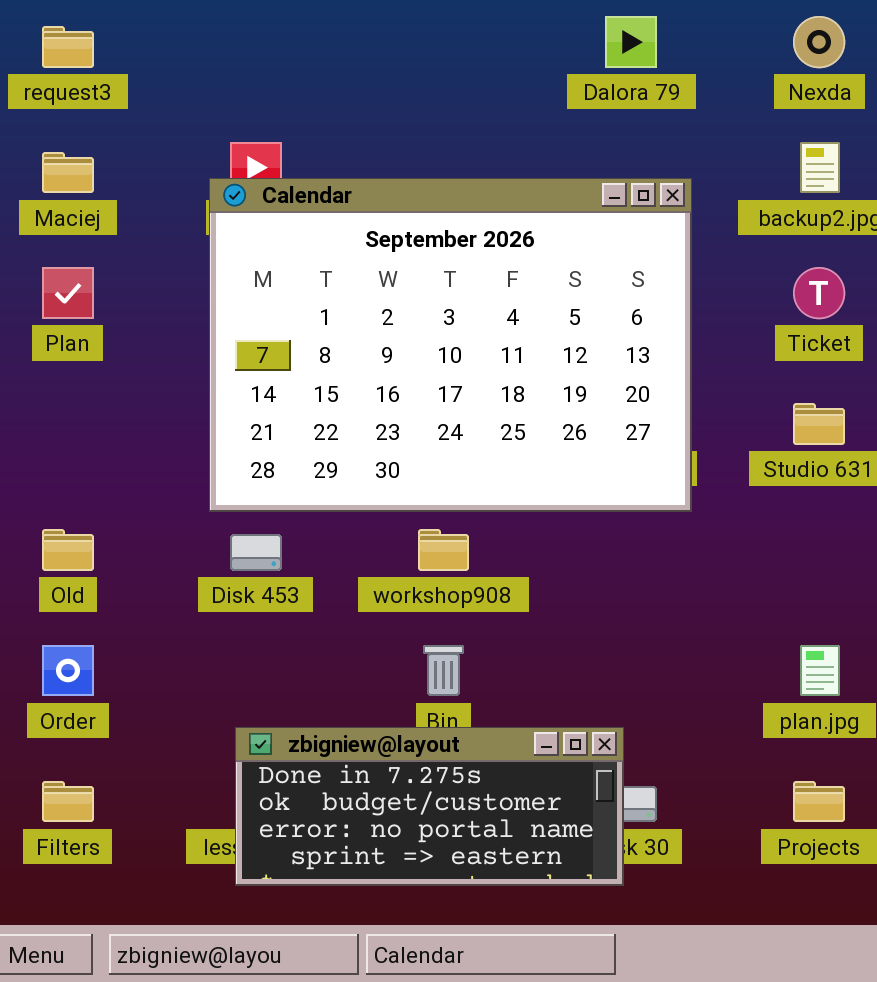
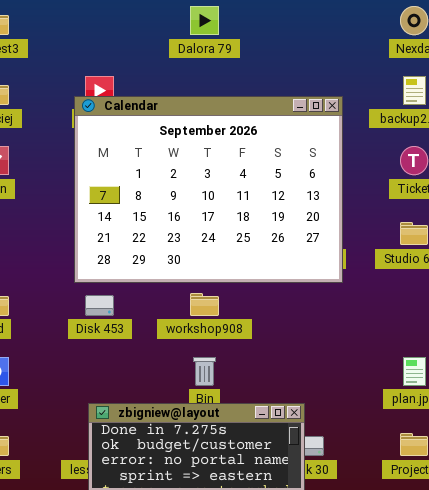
Dalora 79: [605,16,657,68] -> [190,6,219,35], moved

